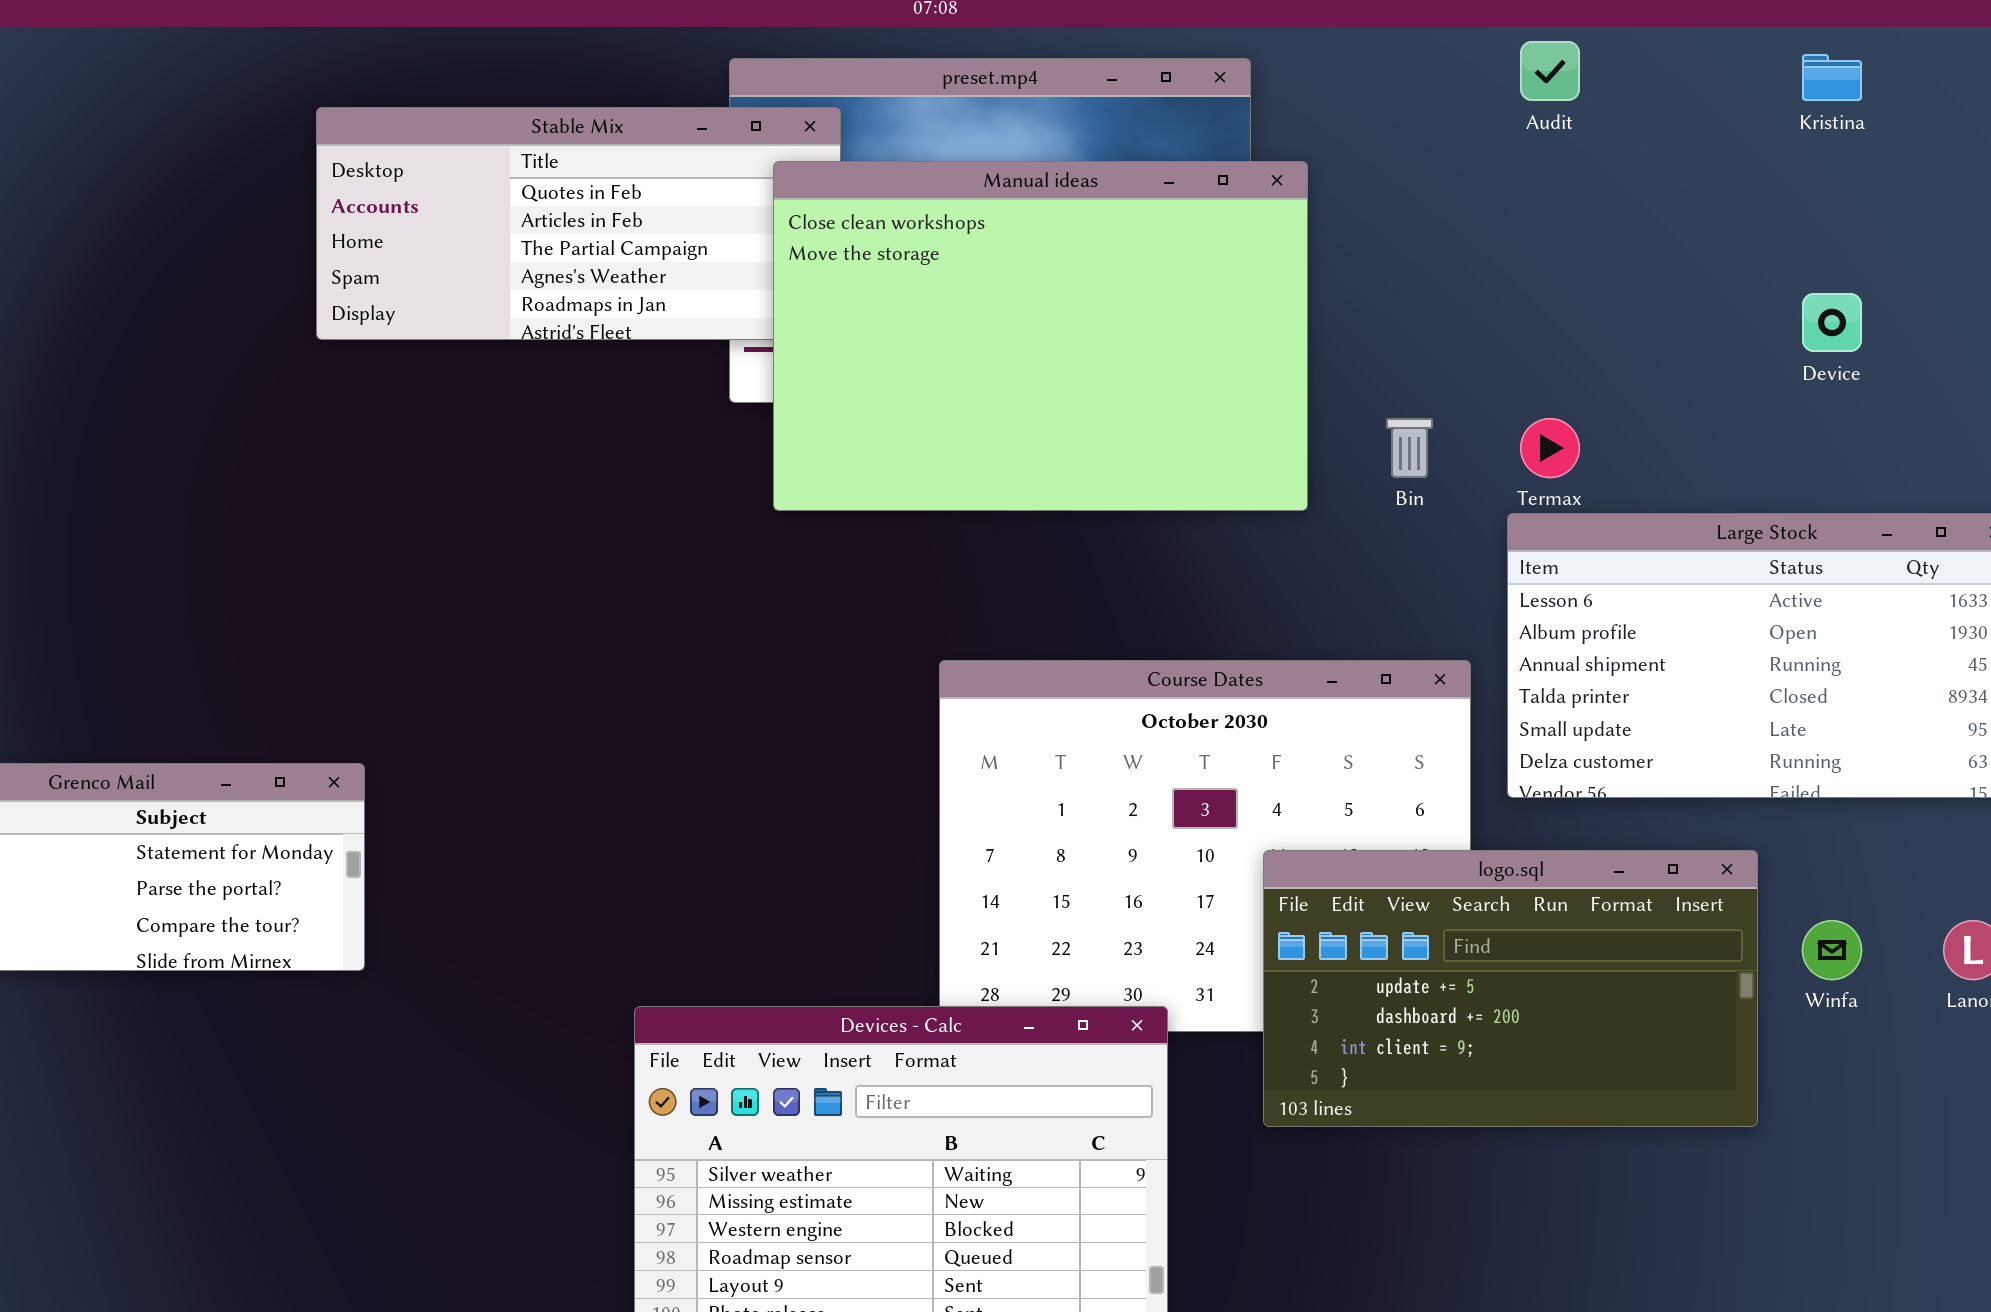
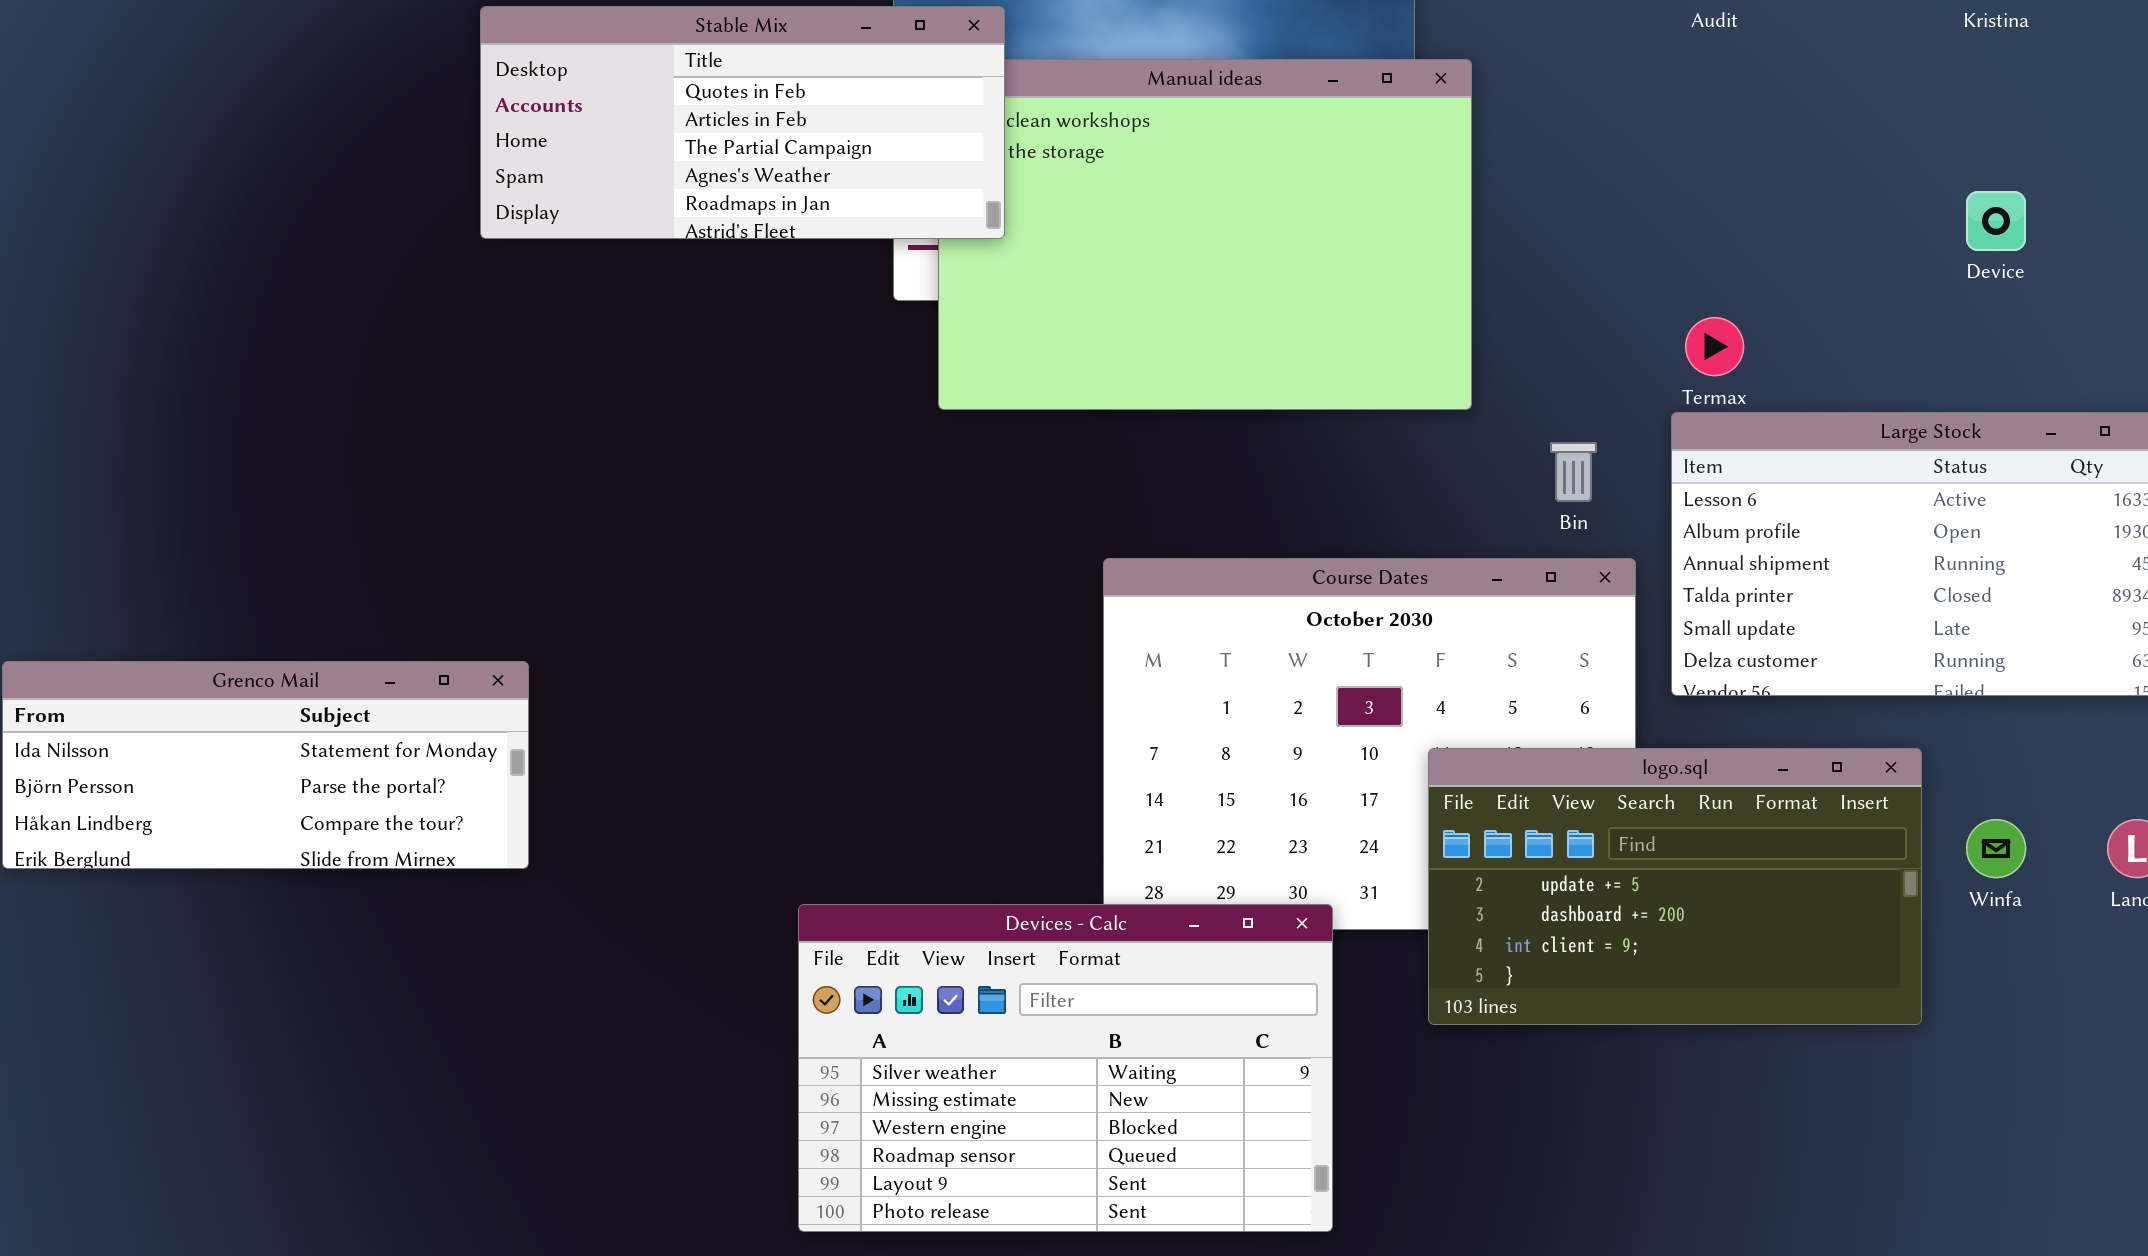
Stable Mix: [316,107,841,340] -> [480,6,1005,239], raised
Bin: [1386,418,1433,478] -> [1550,442,1597,502], moved

